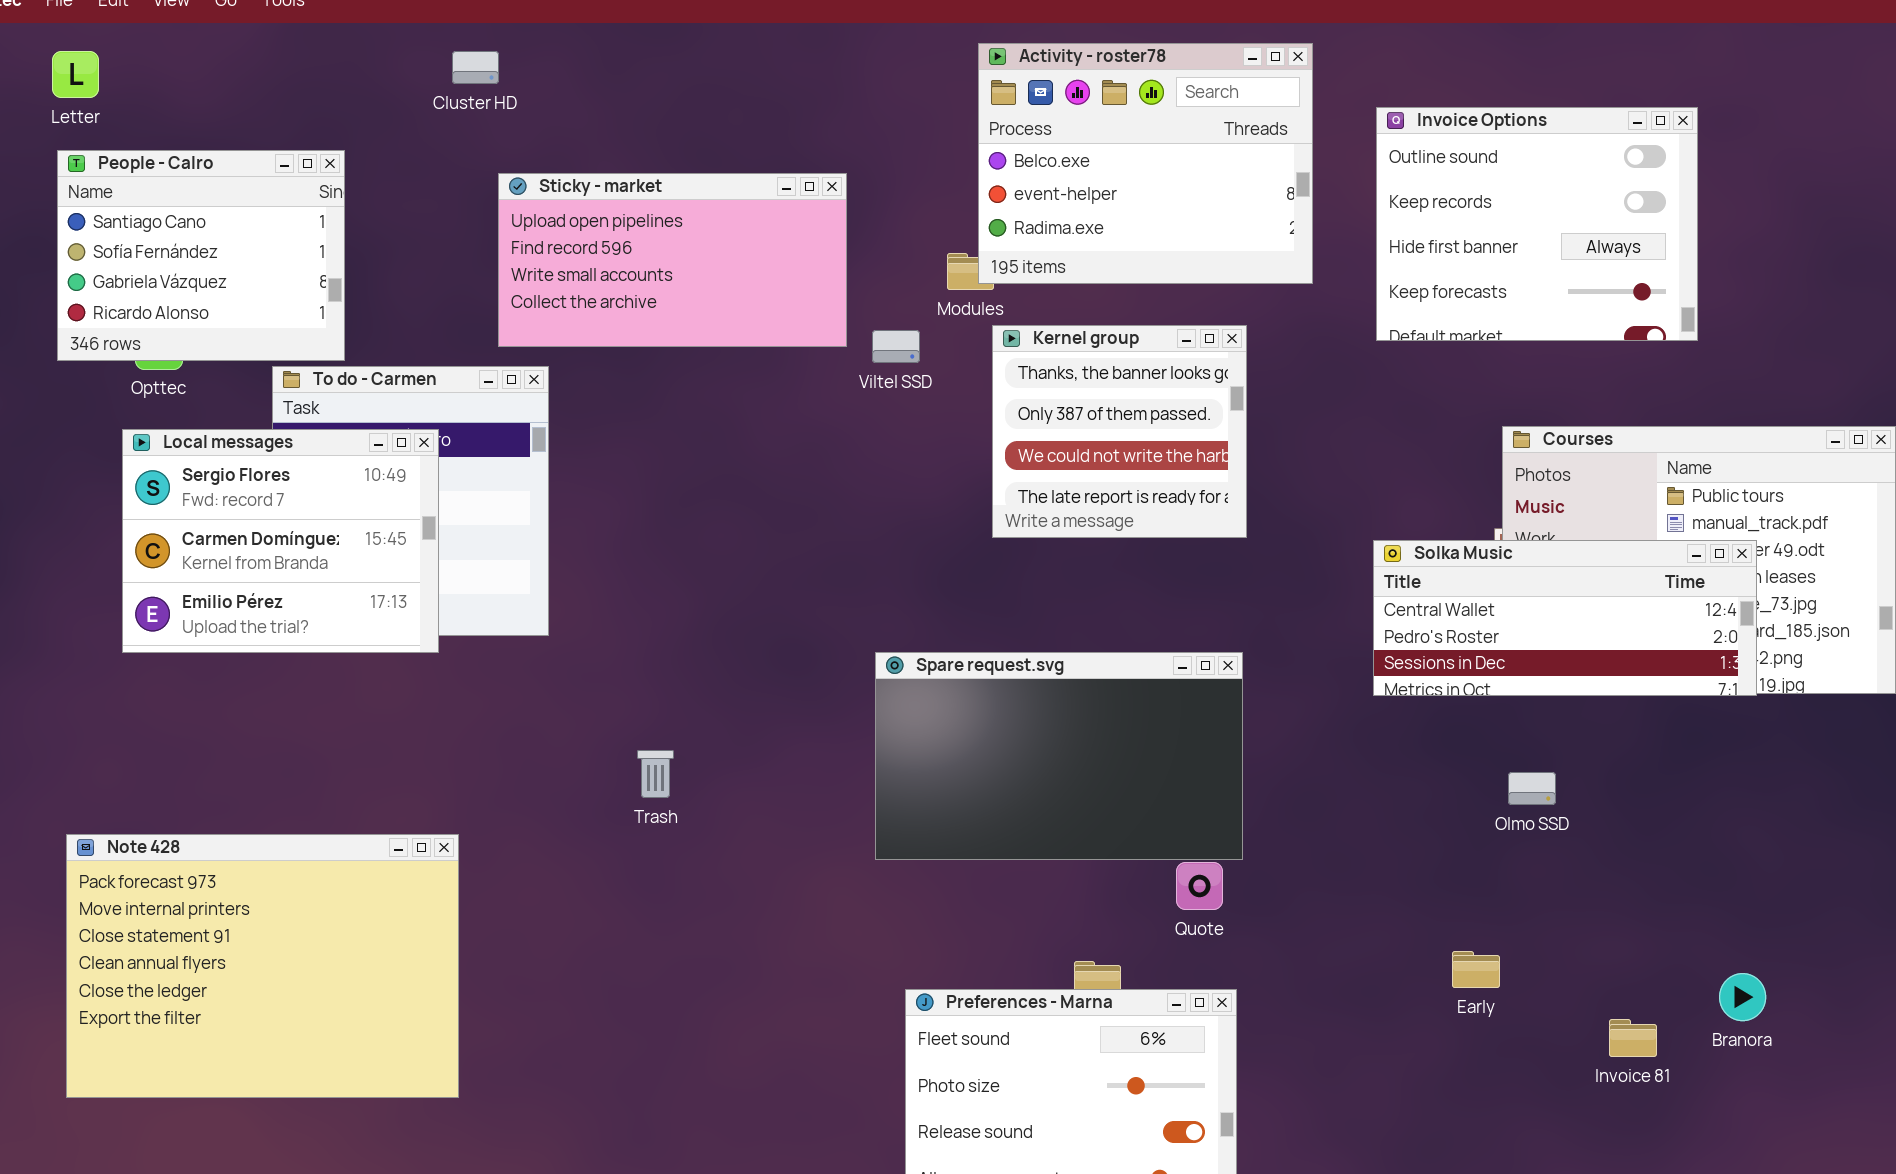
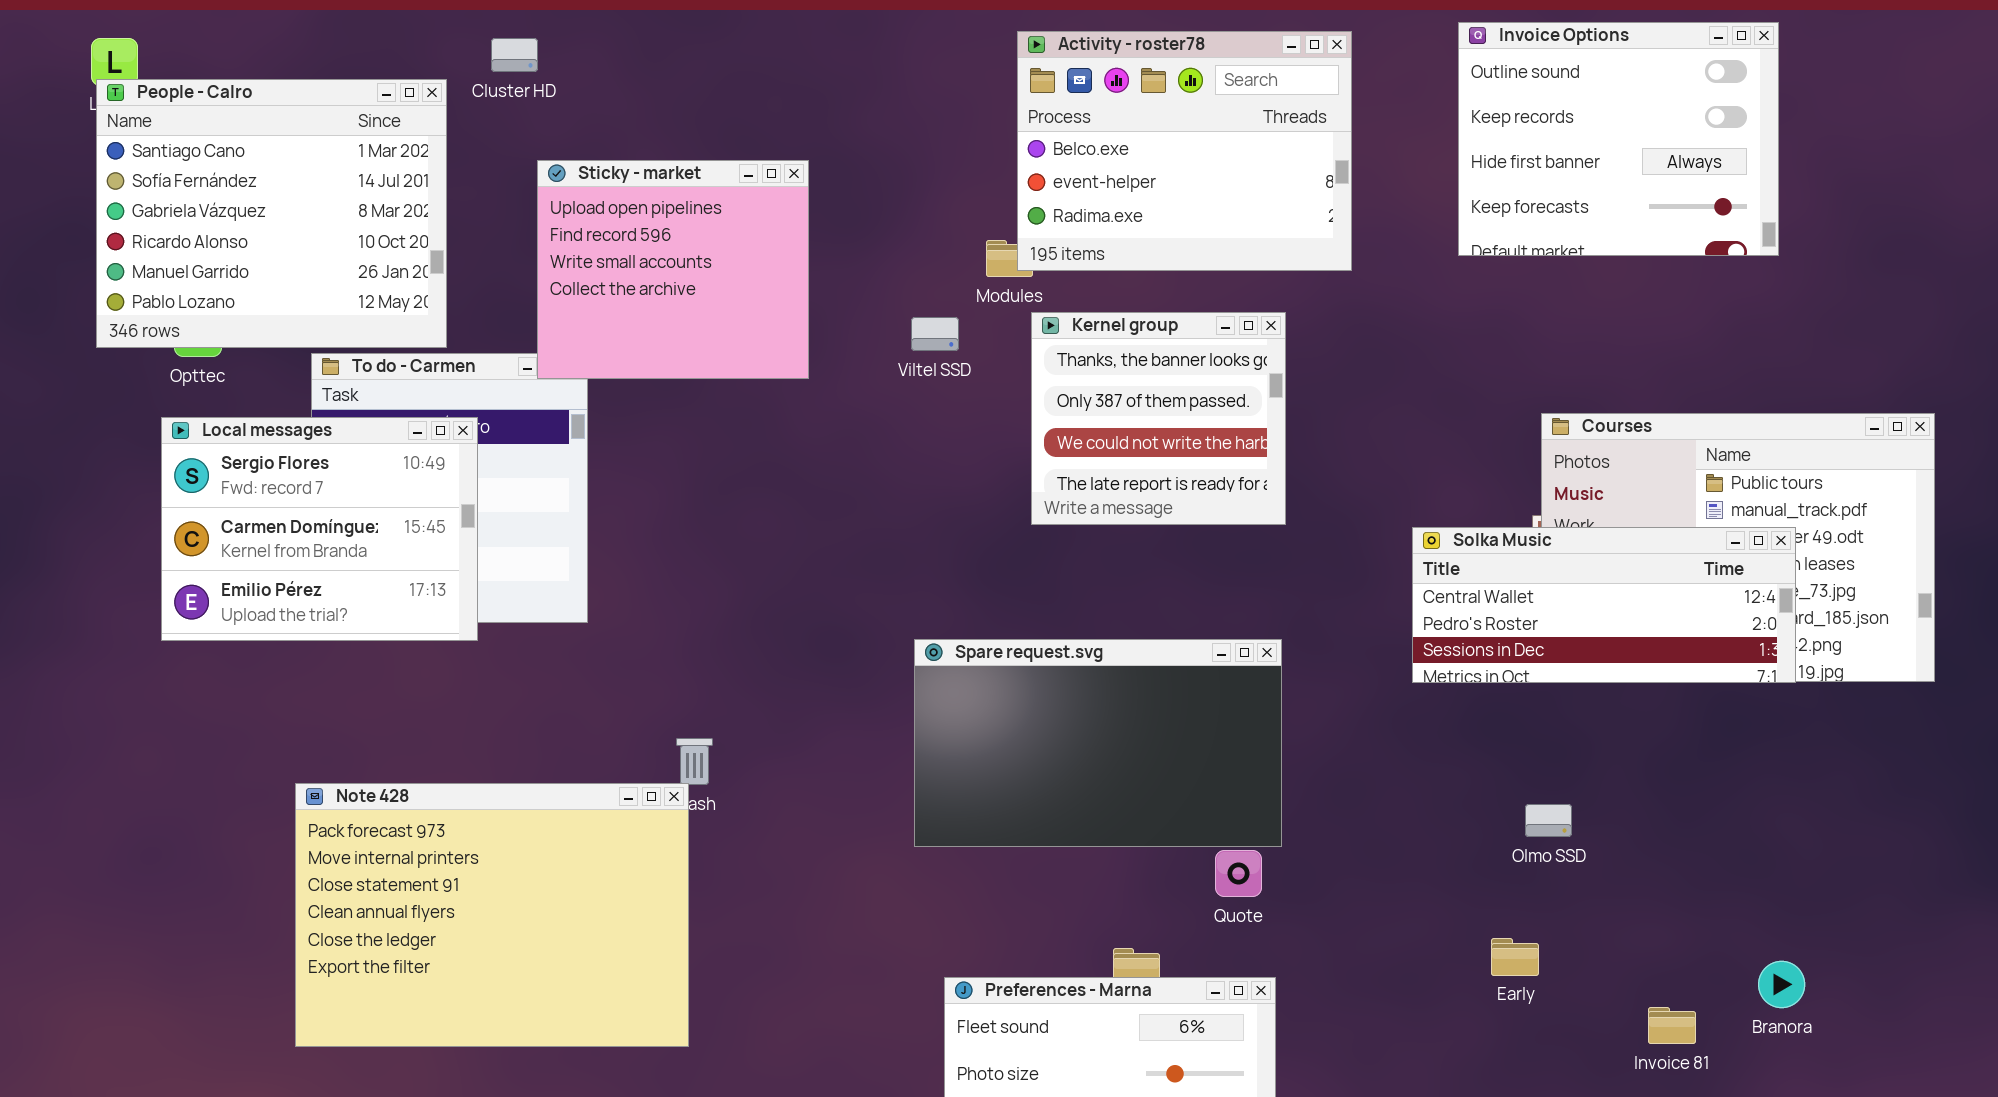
Invoice Options: [1376,107,1698,341] -> [1458,22,1779,256], moved
People - Calro: [57,150,345,361] -> [96,79,447,348], resized
Sticky - market: [498,173,847,347] -> [537,160,809,379], resized
Olmo SSD: [1508,772,1556,805] -> [1525,804,1572,837], moved
Note 428: [66,834,459,1098] -> [295,783,689,1047], moved

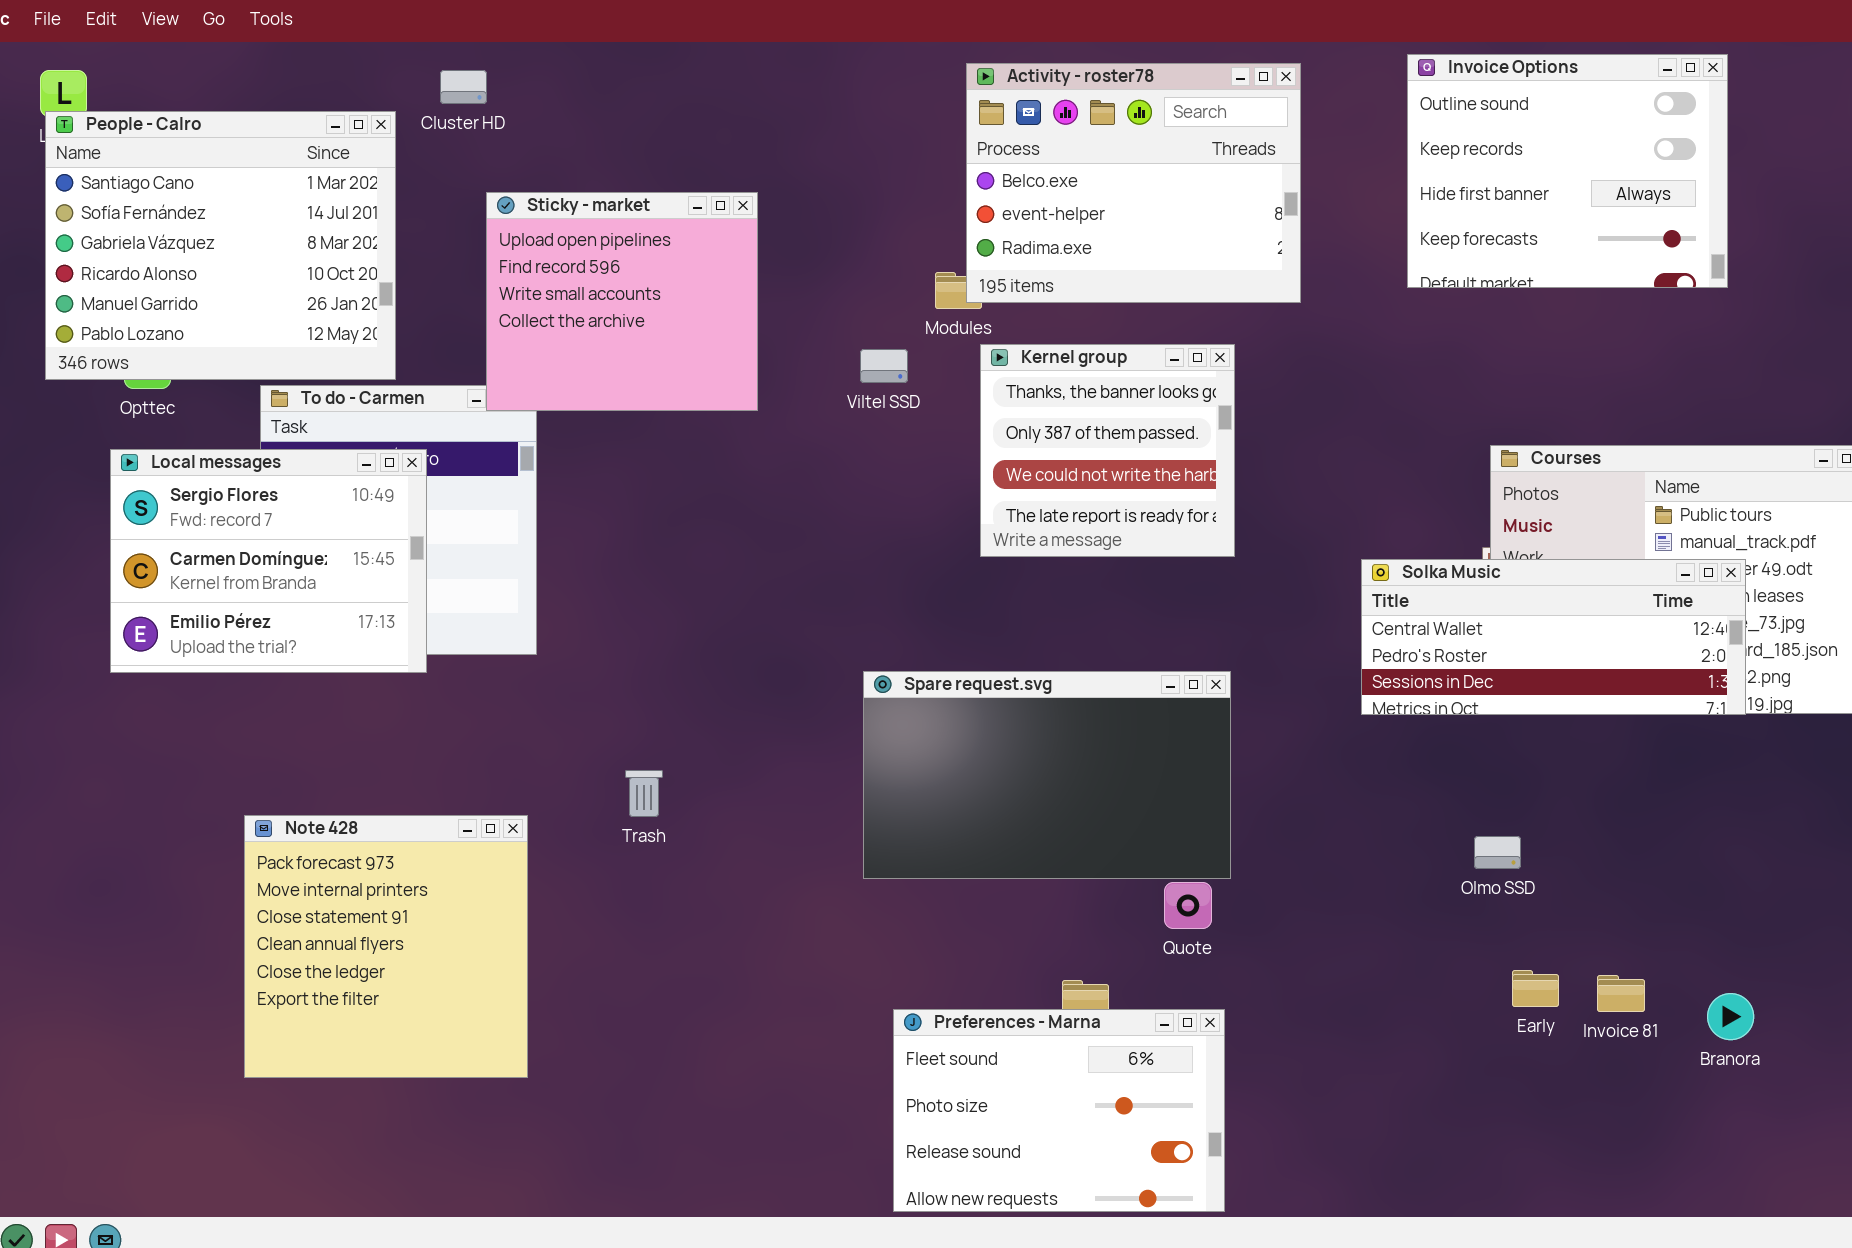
Note 428: [295,783,689,1047] -> [244,815,528,1078], resized
Early: [1491,938,1539,976] -> [1512,970,1559,1007], moved
Invoice 81: [1648,1007,1696,1044] -> [1597,975,1645,1012], moved

